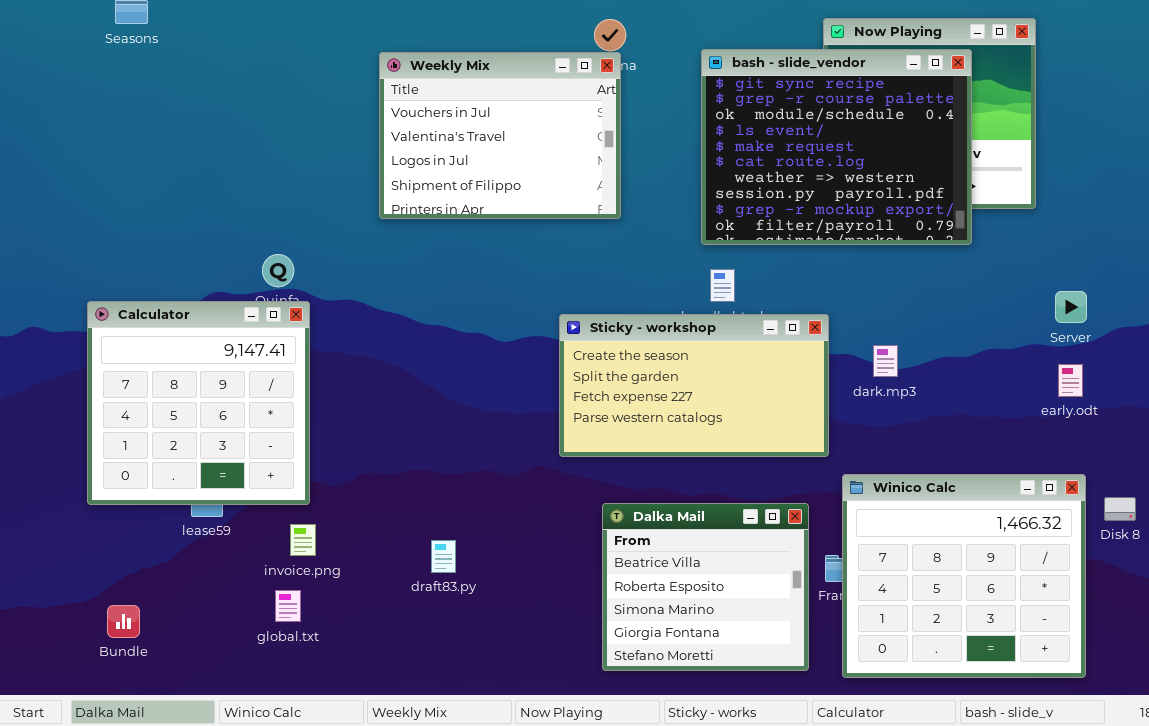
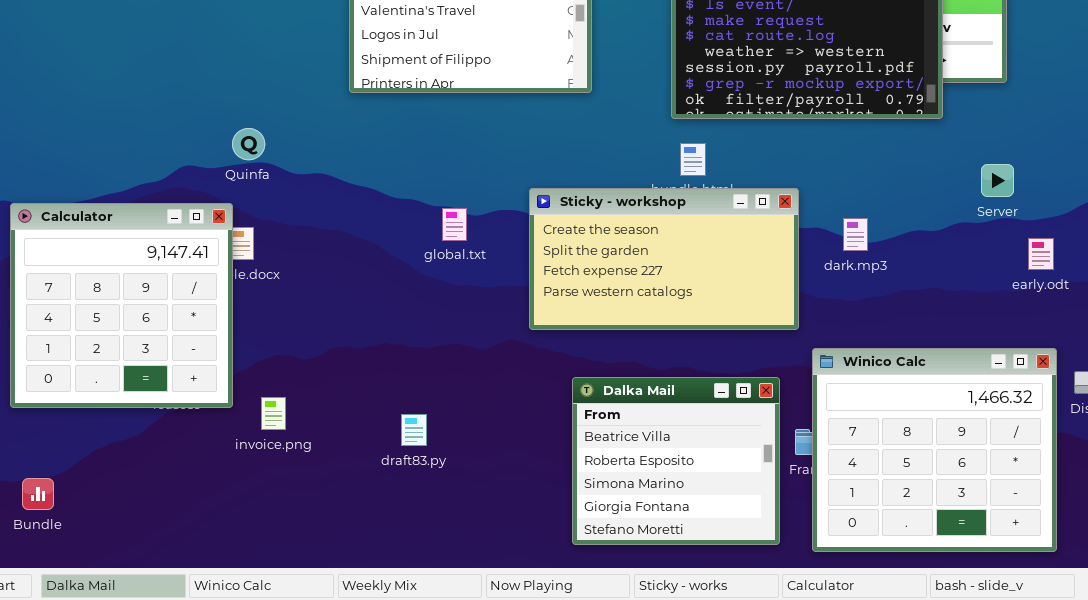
Server: [1055,291,1087,323] -> [981,164,1014,197], moved
Calculator: [87,301,310,505] -> [10,203,233,408], moved
global.txt: [275,590,301,622] -> [442,208,467,241], moved
Bundle: [107,605,140,638] -> [22,478,54,510], moved

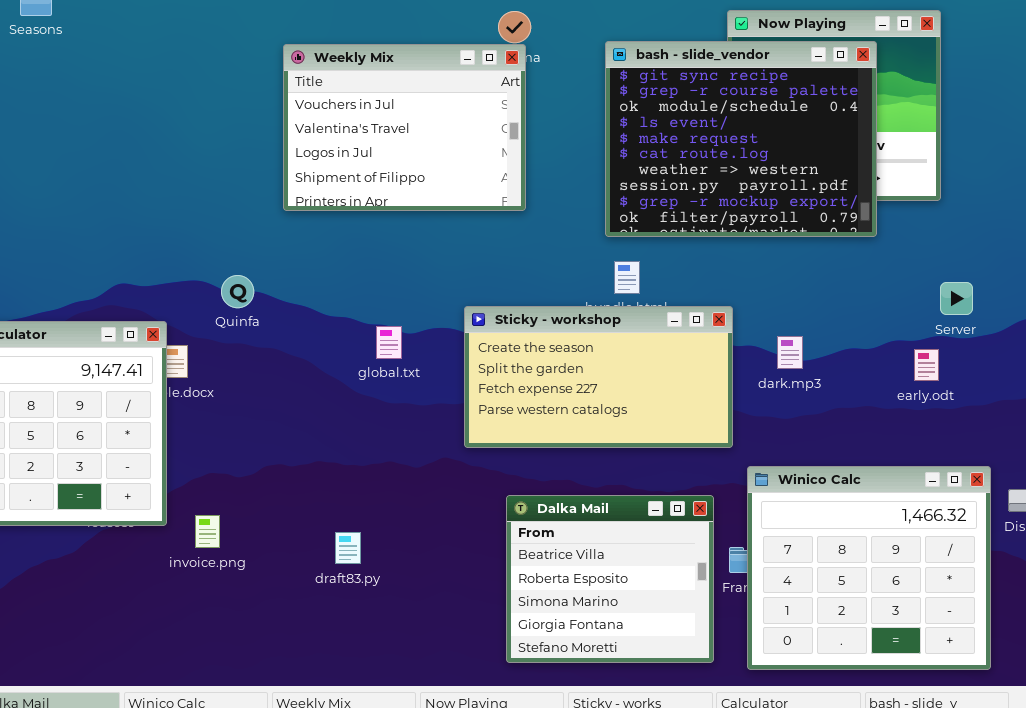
Quinfa: [232,128,265,160] -> [221,275,254,308], moved
Server: [981,164,1014,197] -> [940,282,973,315], moved
early.odt: [1028,238,1054,270] -> [914,349,939,381], moved

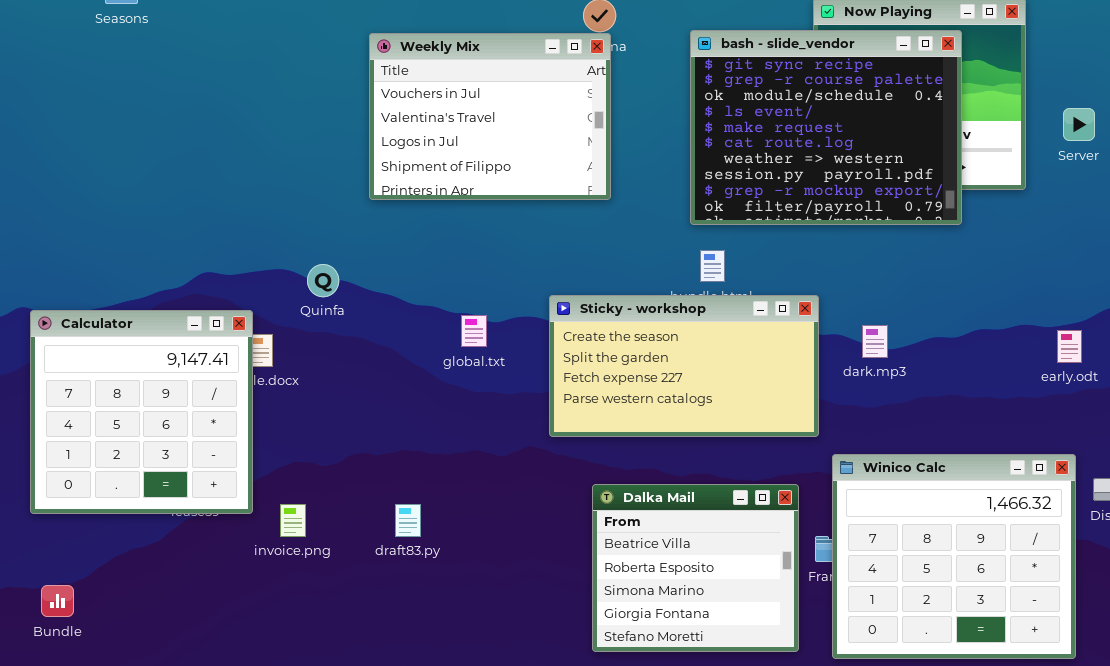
Server: [940,282,973,315] -> [1063,108,1095,141], moved
early.odt: [914,349,939,381] -> [1057,330,1082,363], moved
draft83.py: [335,532,361,564] -> [395,504,421,537], moved

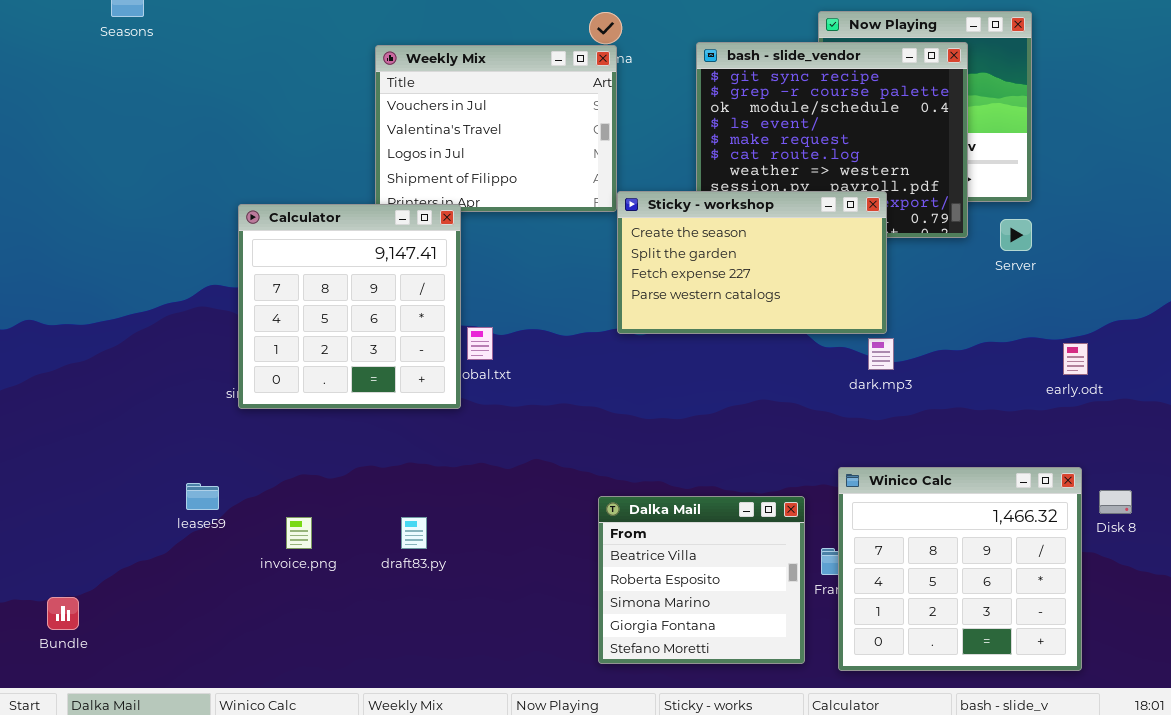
Server: [1063,108,1095,141] -> [1000,219,1032,251], moved
Sticky - workshop: [549,295,819,437] -> [617,191,887,334], moved
Calculator: [30,310,253,514] -> [238,204,461,409], moved

